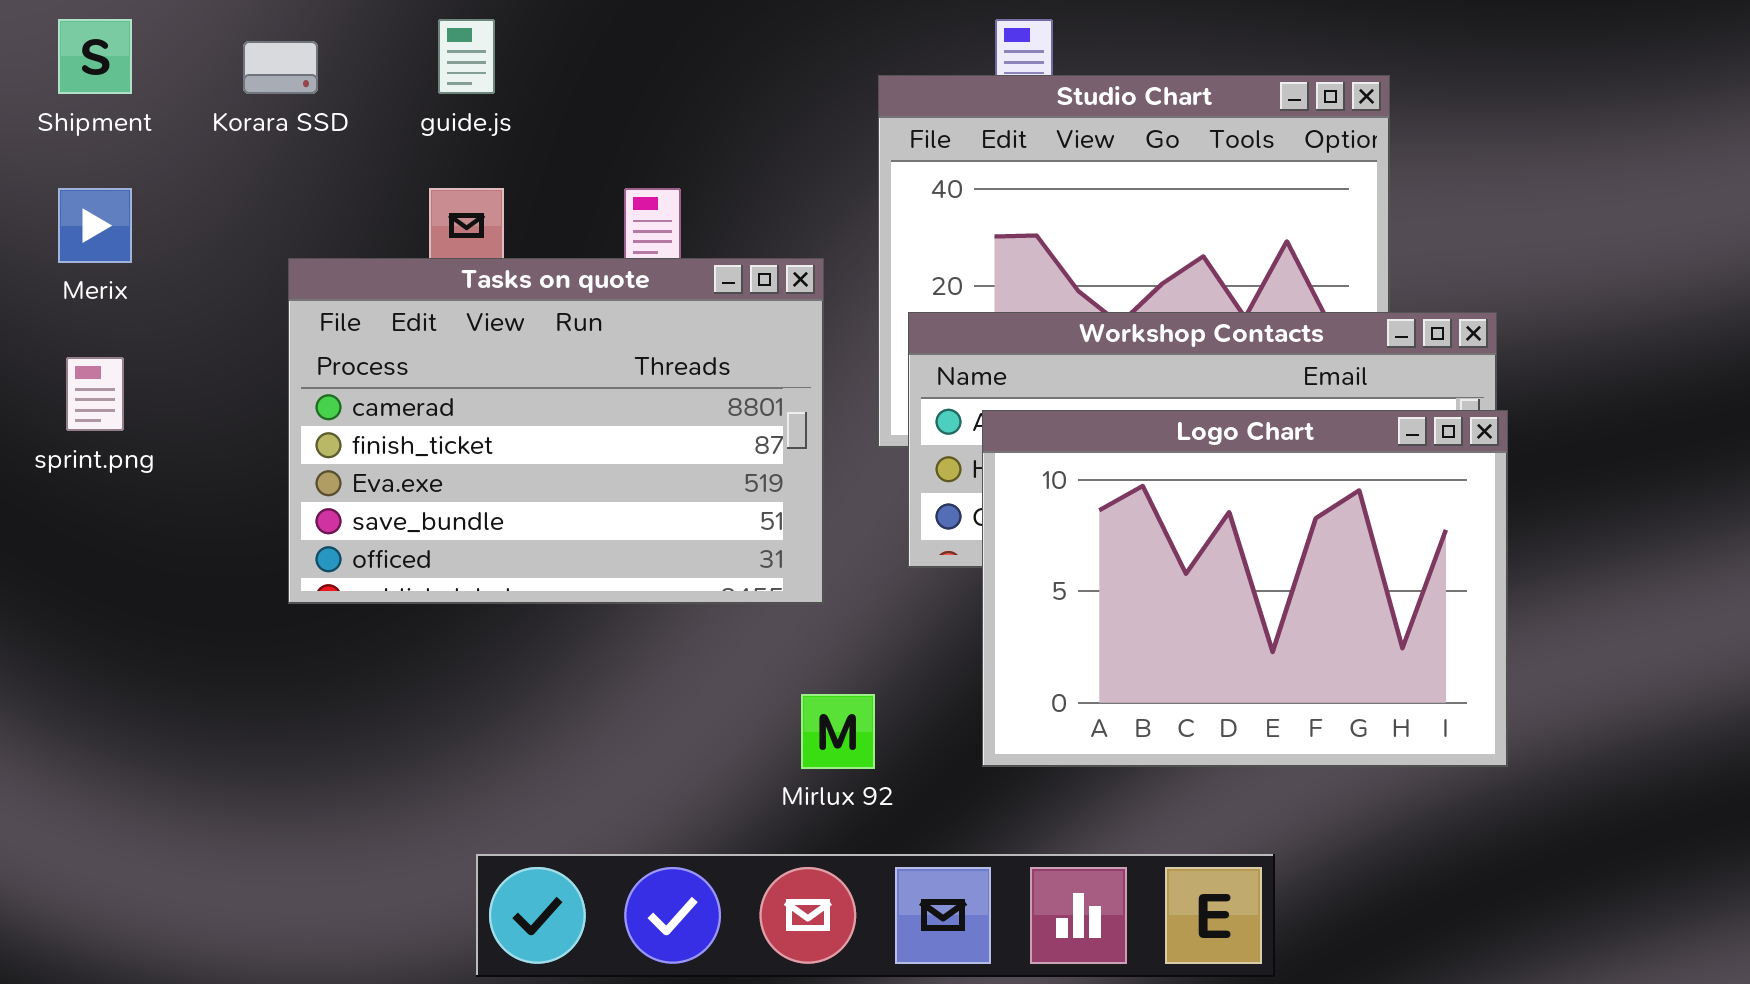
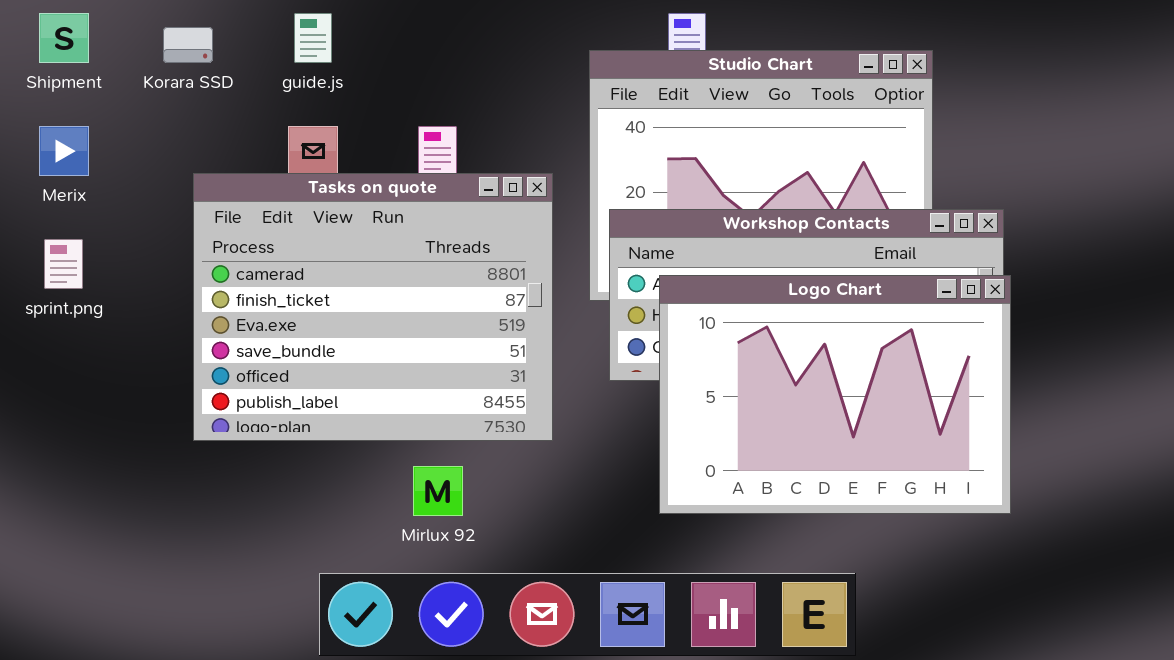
Tasks on quote: [288,258,824,604] -> [193,173,553,441], resized
Mirlux 92: [801,694,875,769] -> [413,466,463,516], moved

